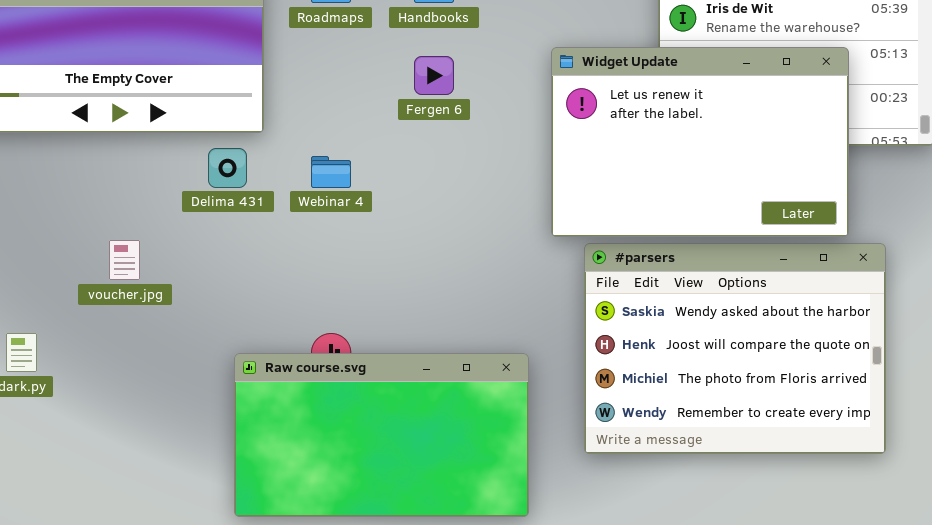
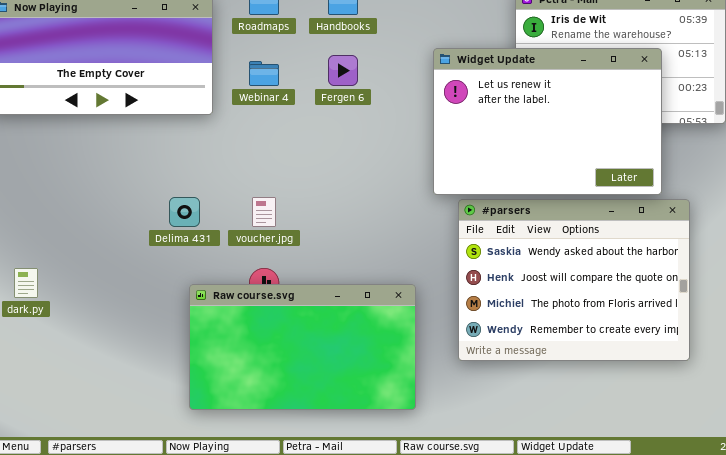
Delima 431: [208,148,247,188] -> [169,197,200,227], moved
Webinar 4: [311,156,351,188] -> [249,61,279,86], moved
voucher.jpg: [109,240,140,280] -> [252,197,276,227], moved

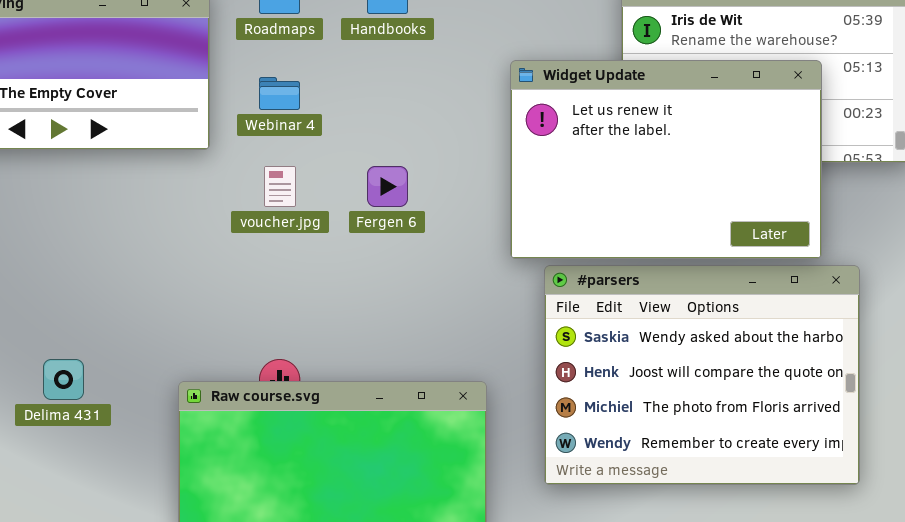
Fergen 6: [328,55,358,86] -> [367,166,408,207], moved
Delima 431: [169,197,200,227] -> [43,359,84,400], moved
voucher.jpg: [252,197,276,227] -> [264,166,296,207], moved

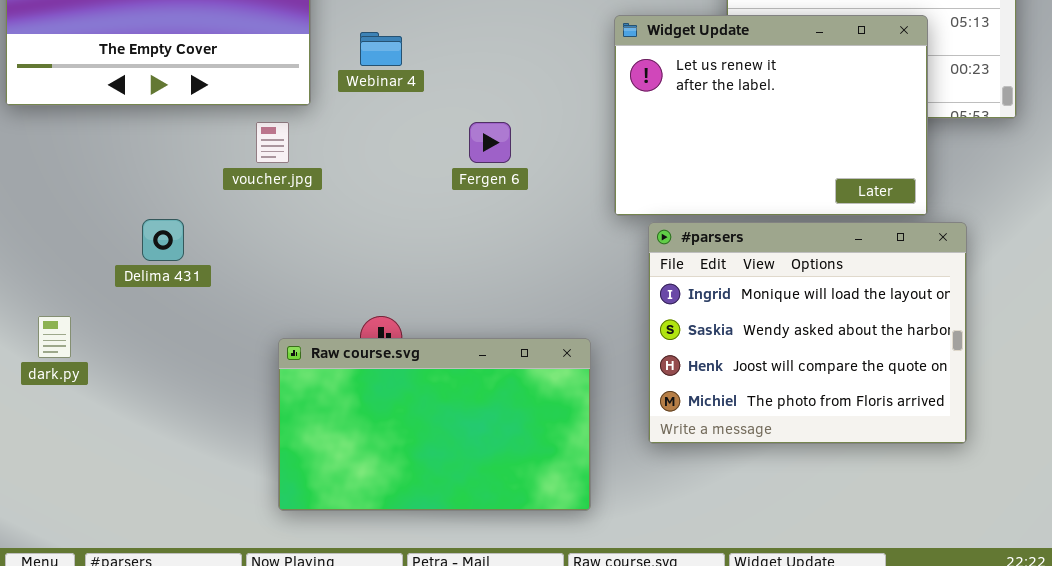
voucher.jpg: [264,166,296,207] -> [256,122,289,163], moved
#parsers: [544,265,860,485] -> [648,222,967,444], scrolled up 1 row
Delima 431: [43,359,84,400] -> [142,219,184,261], moved

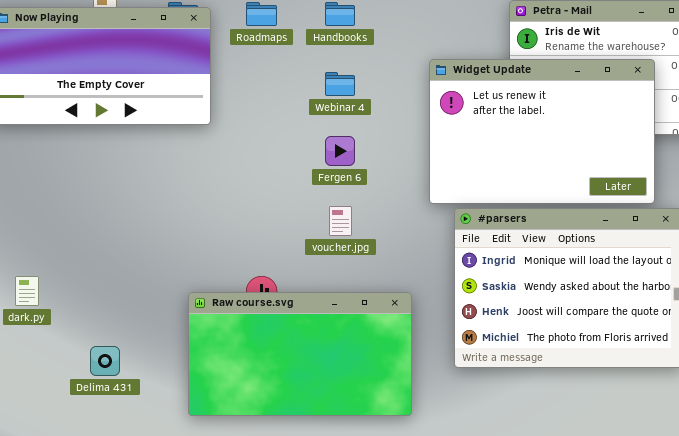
Webinar 4: [360,32,402,66] -> [325,72,355,96], moved
voucher.jpg: [256,122,289,163] -> [329,206,352,236], moved
Delima 431: [142,219,184,261] -> [90,346,120,376], moved

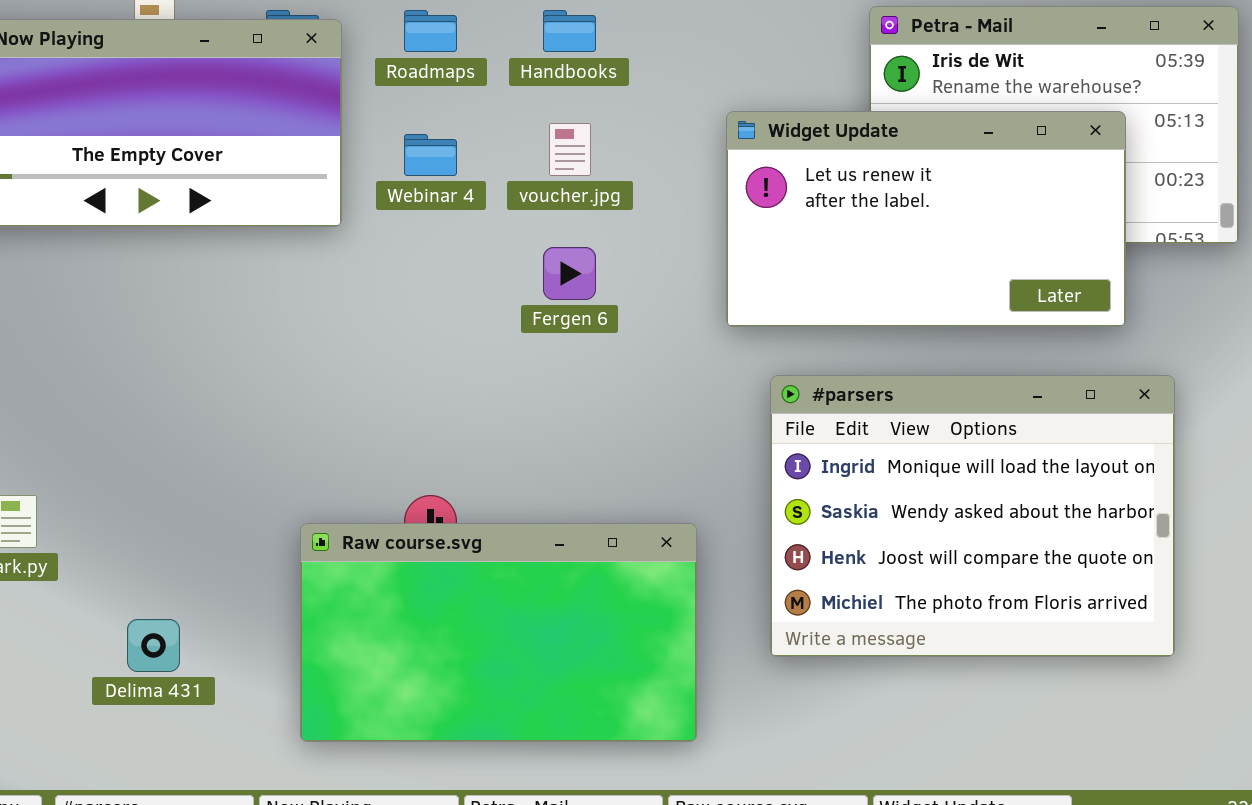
Widget Update: [429,59,655,204] -> [726,111,1126,327], resized
Webinar 4: [325,72,355,96] -> [404,134,457,176], moved
voucher.jpg: [329,206,352,236] -> [549,123,591,176], moved

